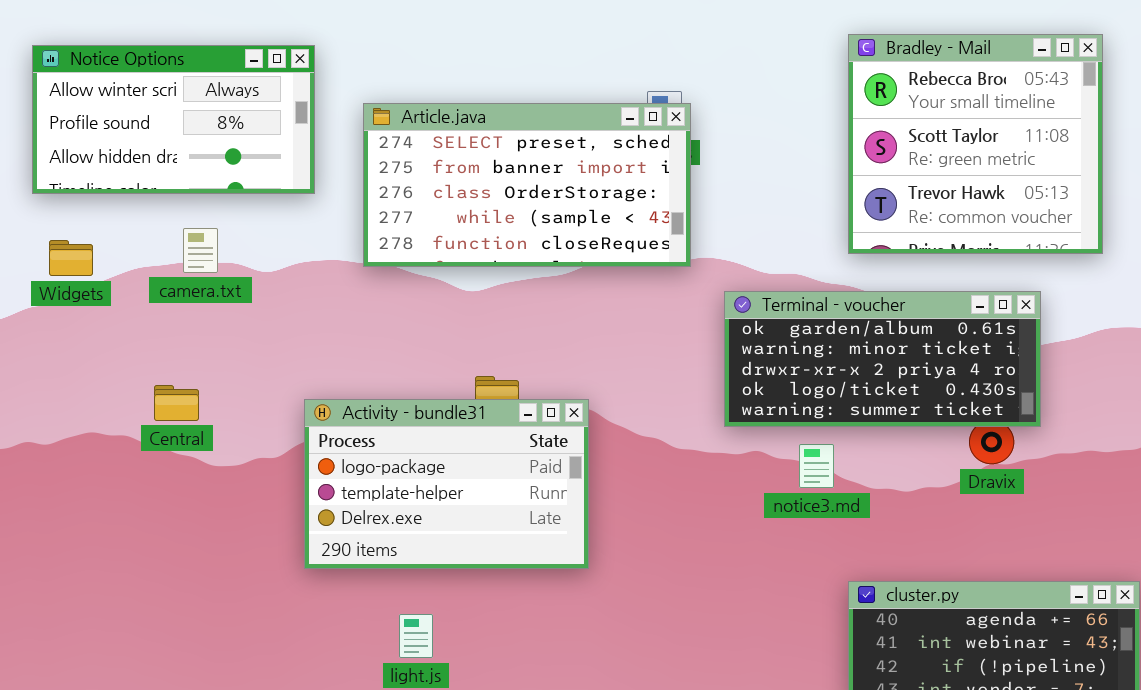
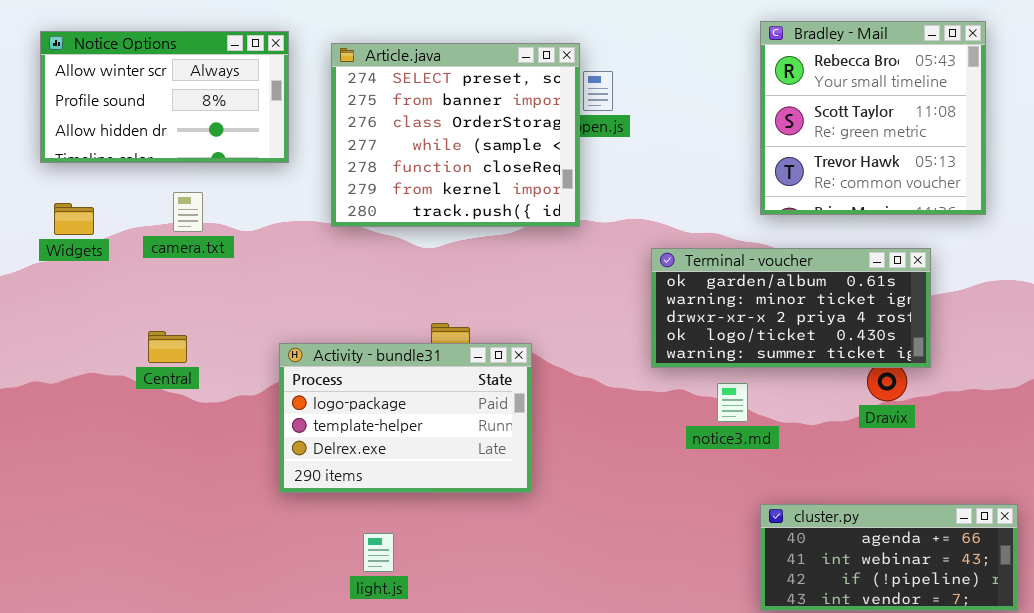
Article.java: [363,103,691,267] -> [331,43,580,227], resized

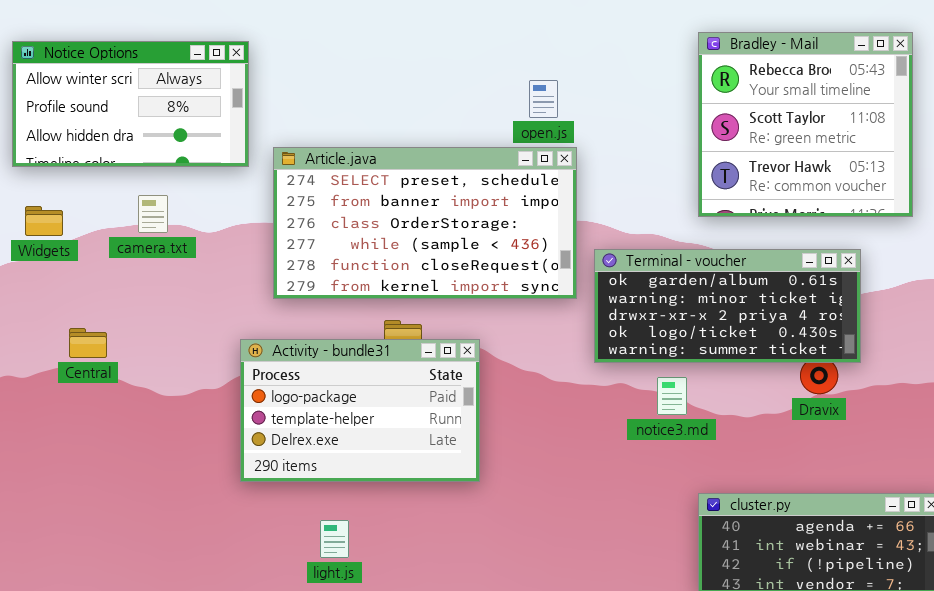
Article.java: [331,43,580,227] -> [273,147,577,299], moved, resized
Central: [148,331,187,363] -> [69,328,107,358], moved

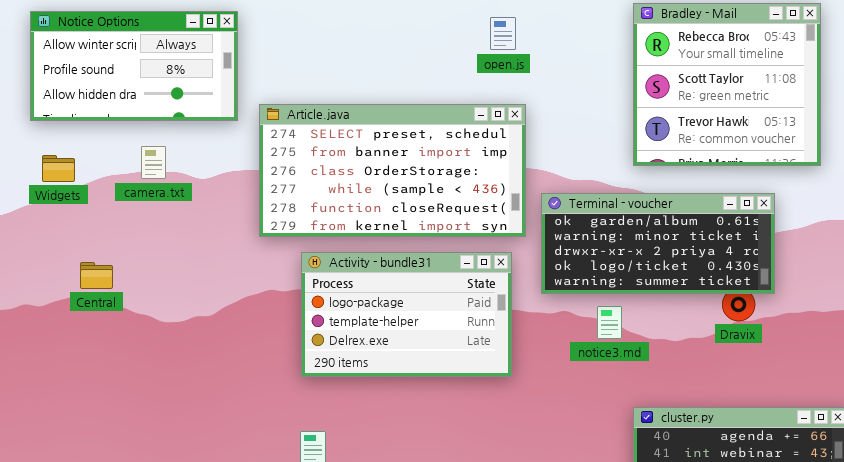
open.js: [529,80,558,118] -> [490,17,516,50], moved
Activity - bundle31: [240,339,480,482] -> [301,252,512,377], moved

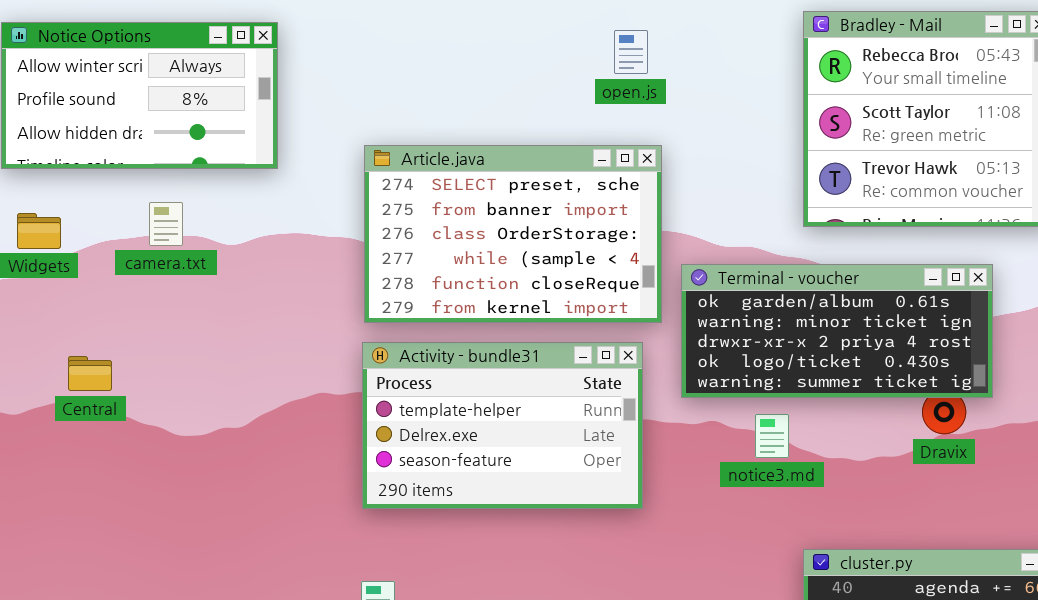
Article.java: [259,104,526,237] -> [364,145,662,323], resized
Activity - bundle31: [301,252,512,377] -> [362,342,643,509], scrolled down 1 row

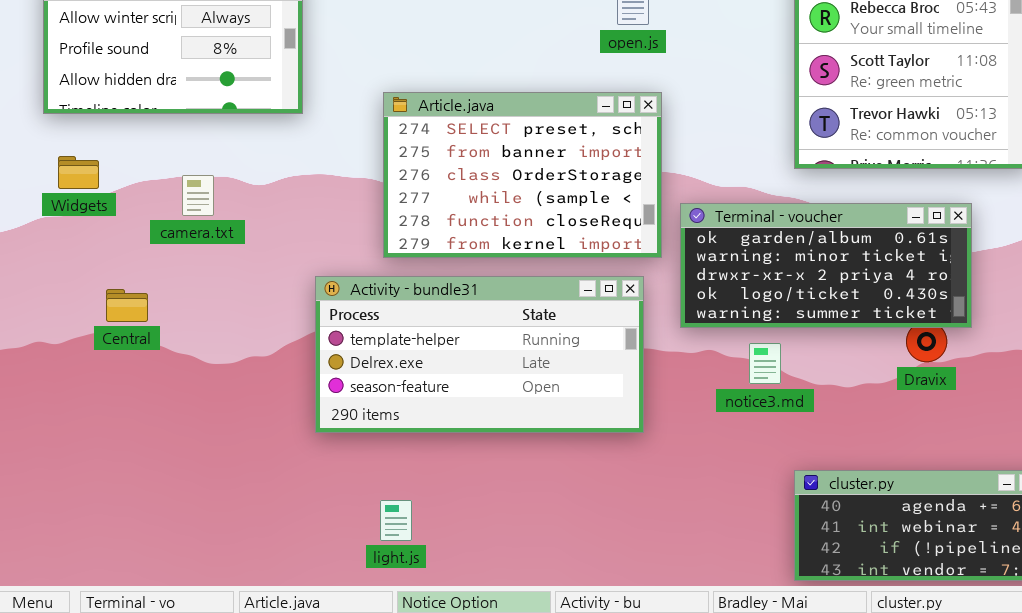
camera.txt: [149,202,183,246] -> [182,175,214,216], moved
Activity - bundle31: [362,342,643,509] -> [315,276,644,433], resized

